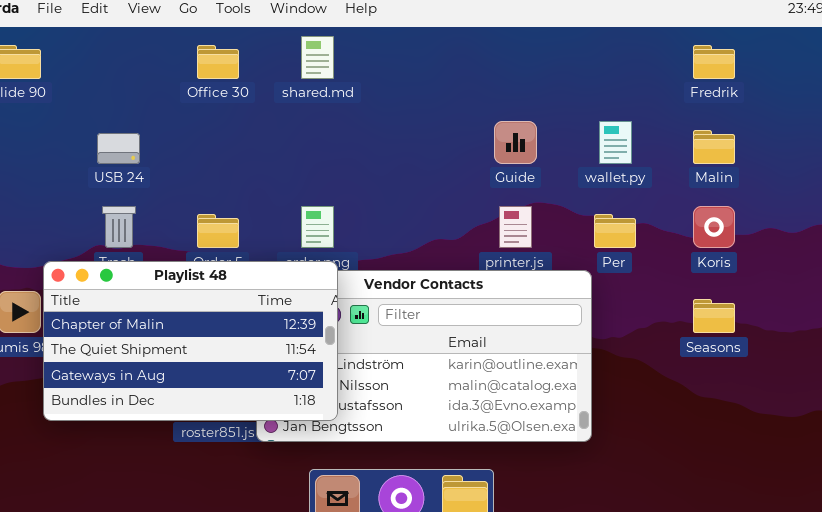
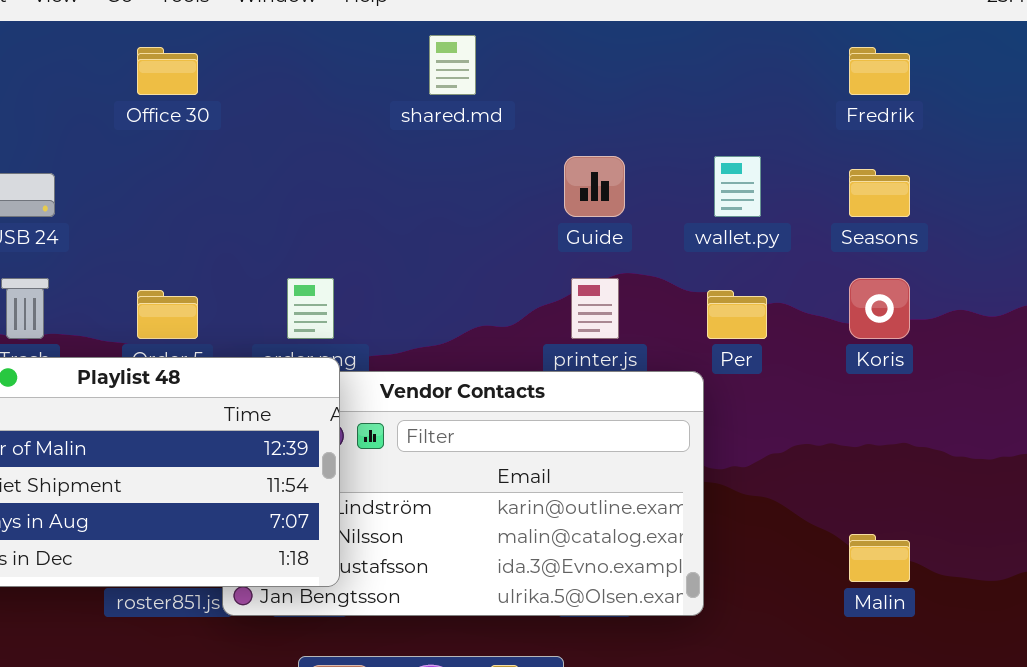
shared.md: [301,36,334,79] -> [429,35,476,95], moved
Malin: [693,130,735,164] -> [849,534,910,582], moved
Seasons: [693,299,735,333] -> [849,169,910,217], moved

